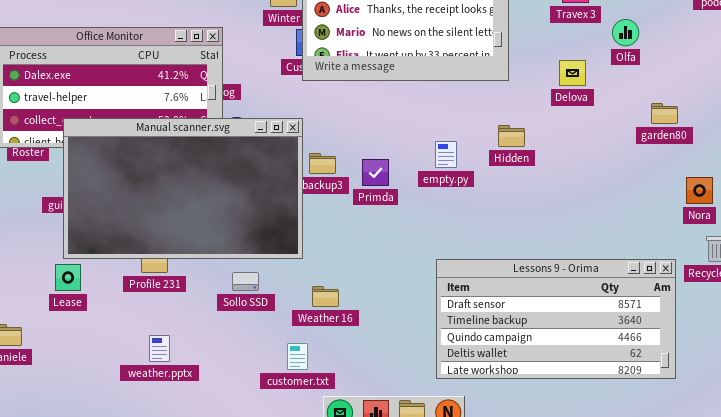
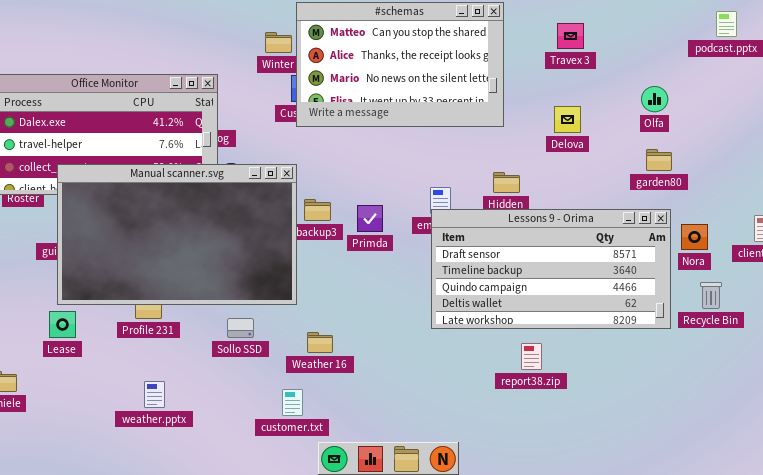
Olfa: [612,19,639,46] -> [641,86,668,112], moved
Lessons 9 - Orima: [436,259,676,379] -> [431,209,671,329], moved

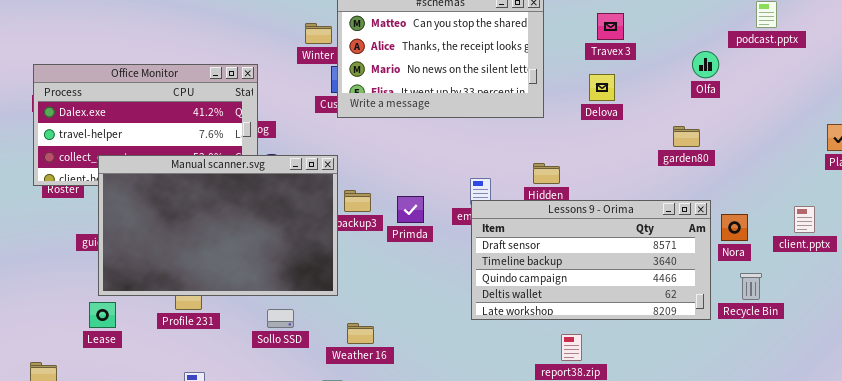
Olfa: [641,86,668,112] -> [692,51,719,78], moved
Delova: [554,106,581,133] -> [589,74,615,101], moved
garden80: [646,149,672,171] -> [673,126,700,147], moved

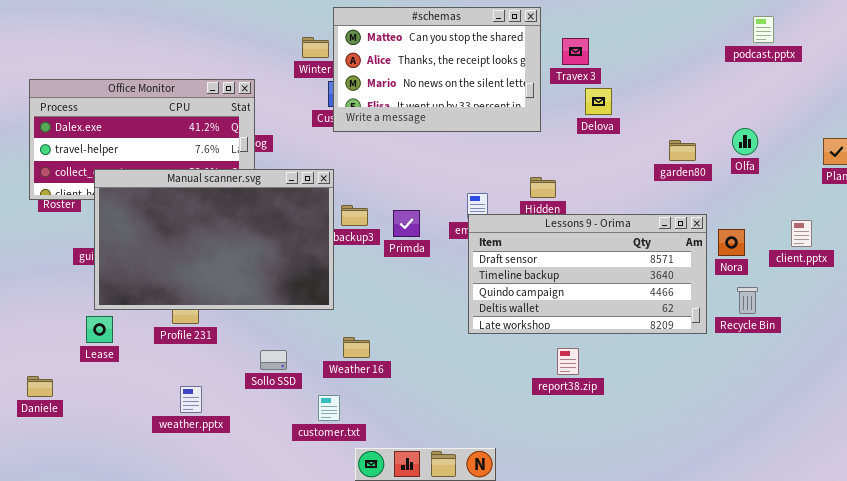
Travex 3: [597,13,624,40] -> [562,38,589,65], moved
Olfa: [692,51,719,78] -> [732,128,758,155], moved
Sollo SSD: [267,309,294,328] -> [260,350,287,370], moved

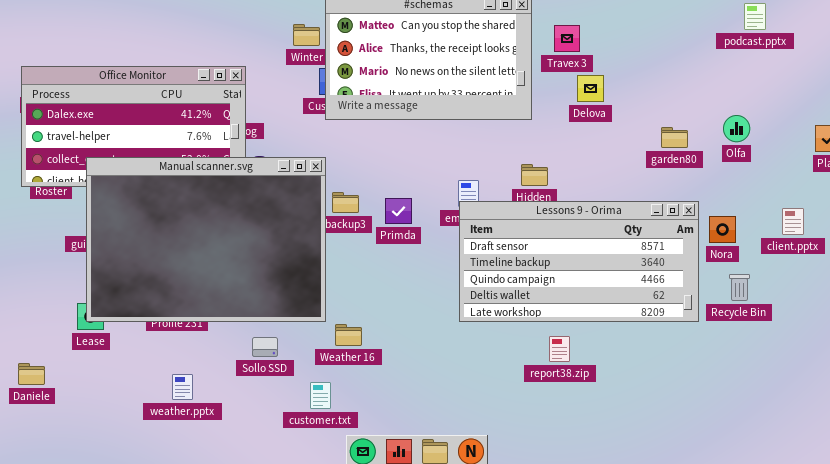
Manual scanner.svg: [94,169,334,310] -> [86,157,326,322], resized

